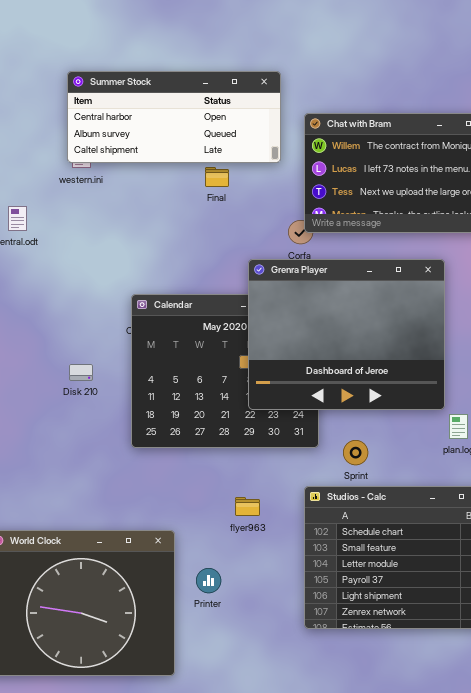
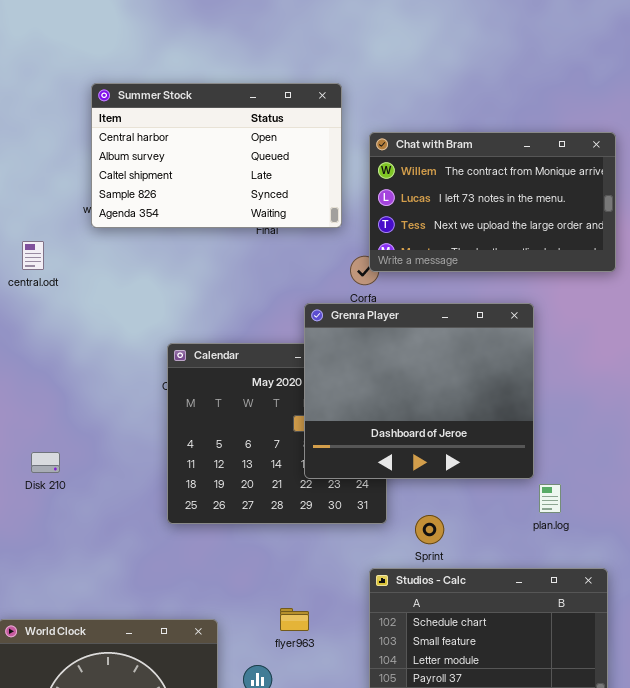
Summer Stock: [67,71,281,163] -> [91,83,342,228], resized
Disk 210: [69,364,93,381] -> [31,452,60,473], moved
flyer963: [235,497,260,516] -> [280,608,309,631], moved

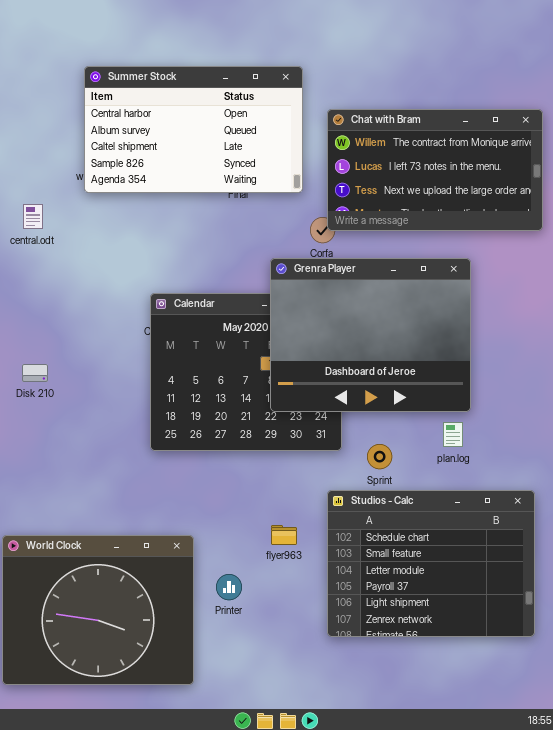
Disk 210: [31,452,60,473] -> [22,364,48,382], moved
plan.log: [539,484,561,513] -> [443,422,463,447], moved
flyer963: [280,608,309,631] -> [271,525,297,545], moved

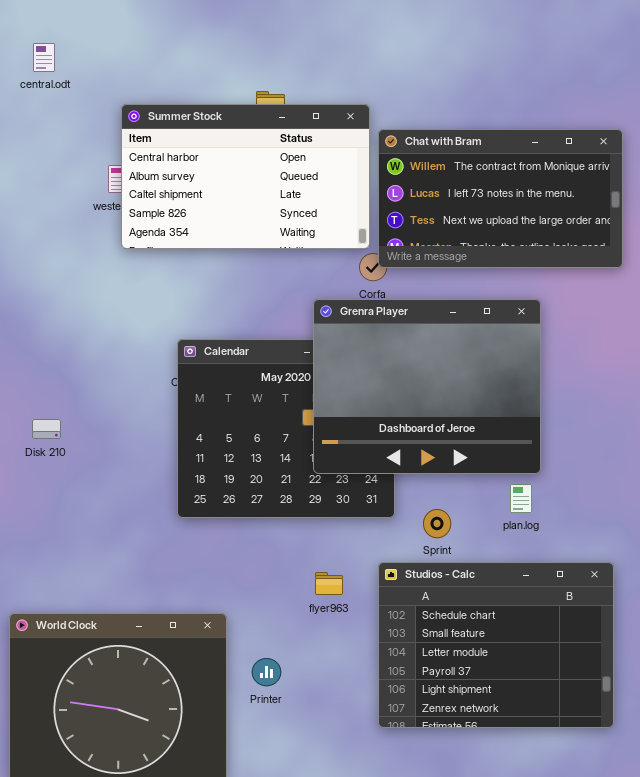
Summer Stock: [84,66,303,193] -> [121,104,370,249], moved
central.odt: [23,204,43,229] -> [33,43,55,72], moved
flyer963: [271,525,297,545] -> [315,572,343,595], moved

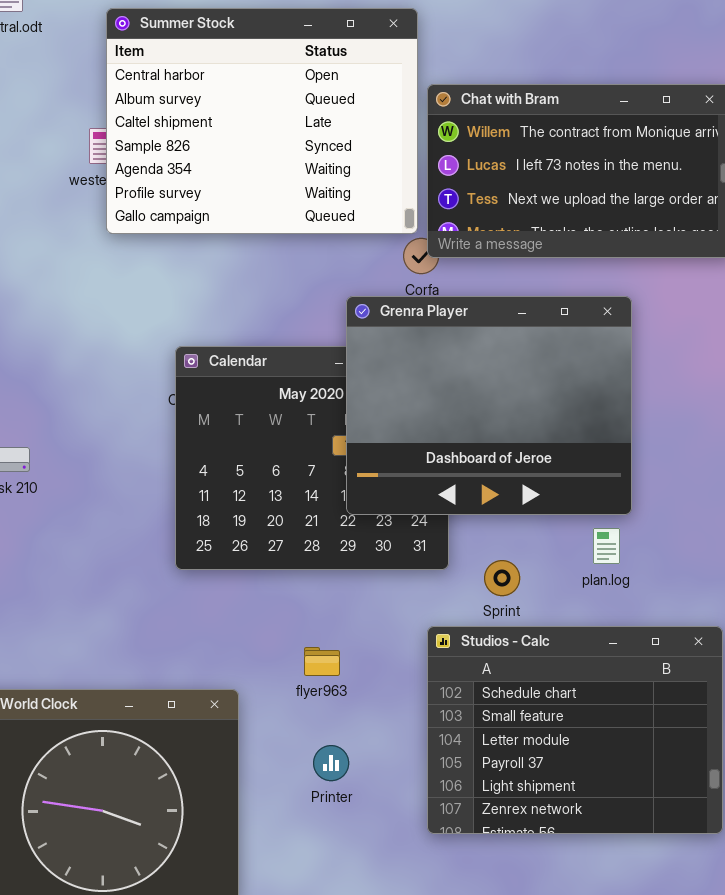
Summer Stock: [121,104,370,249] -> [106,8,418,234], resized
flyer963: [315,572,343,595] -> [304,647,340,676], moved
Printer: [252,658,281,686] -> [313,745,349,781], moved

